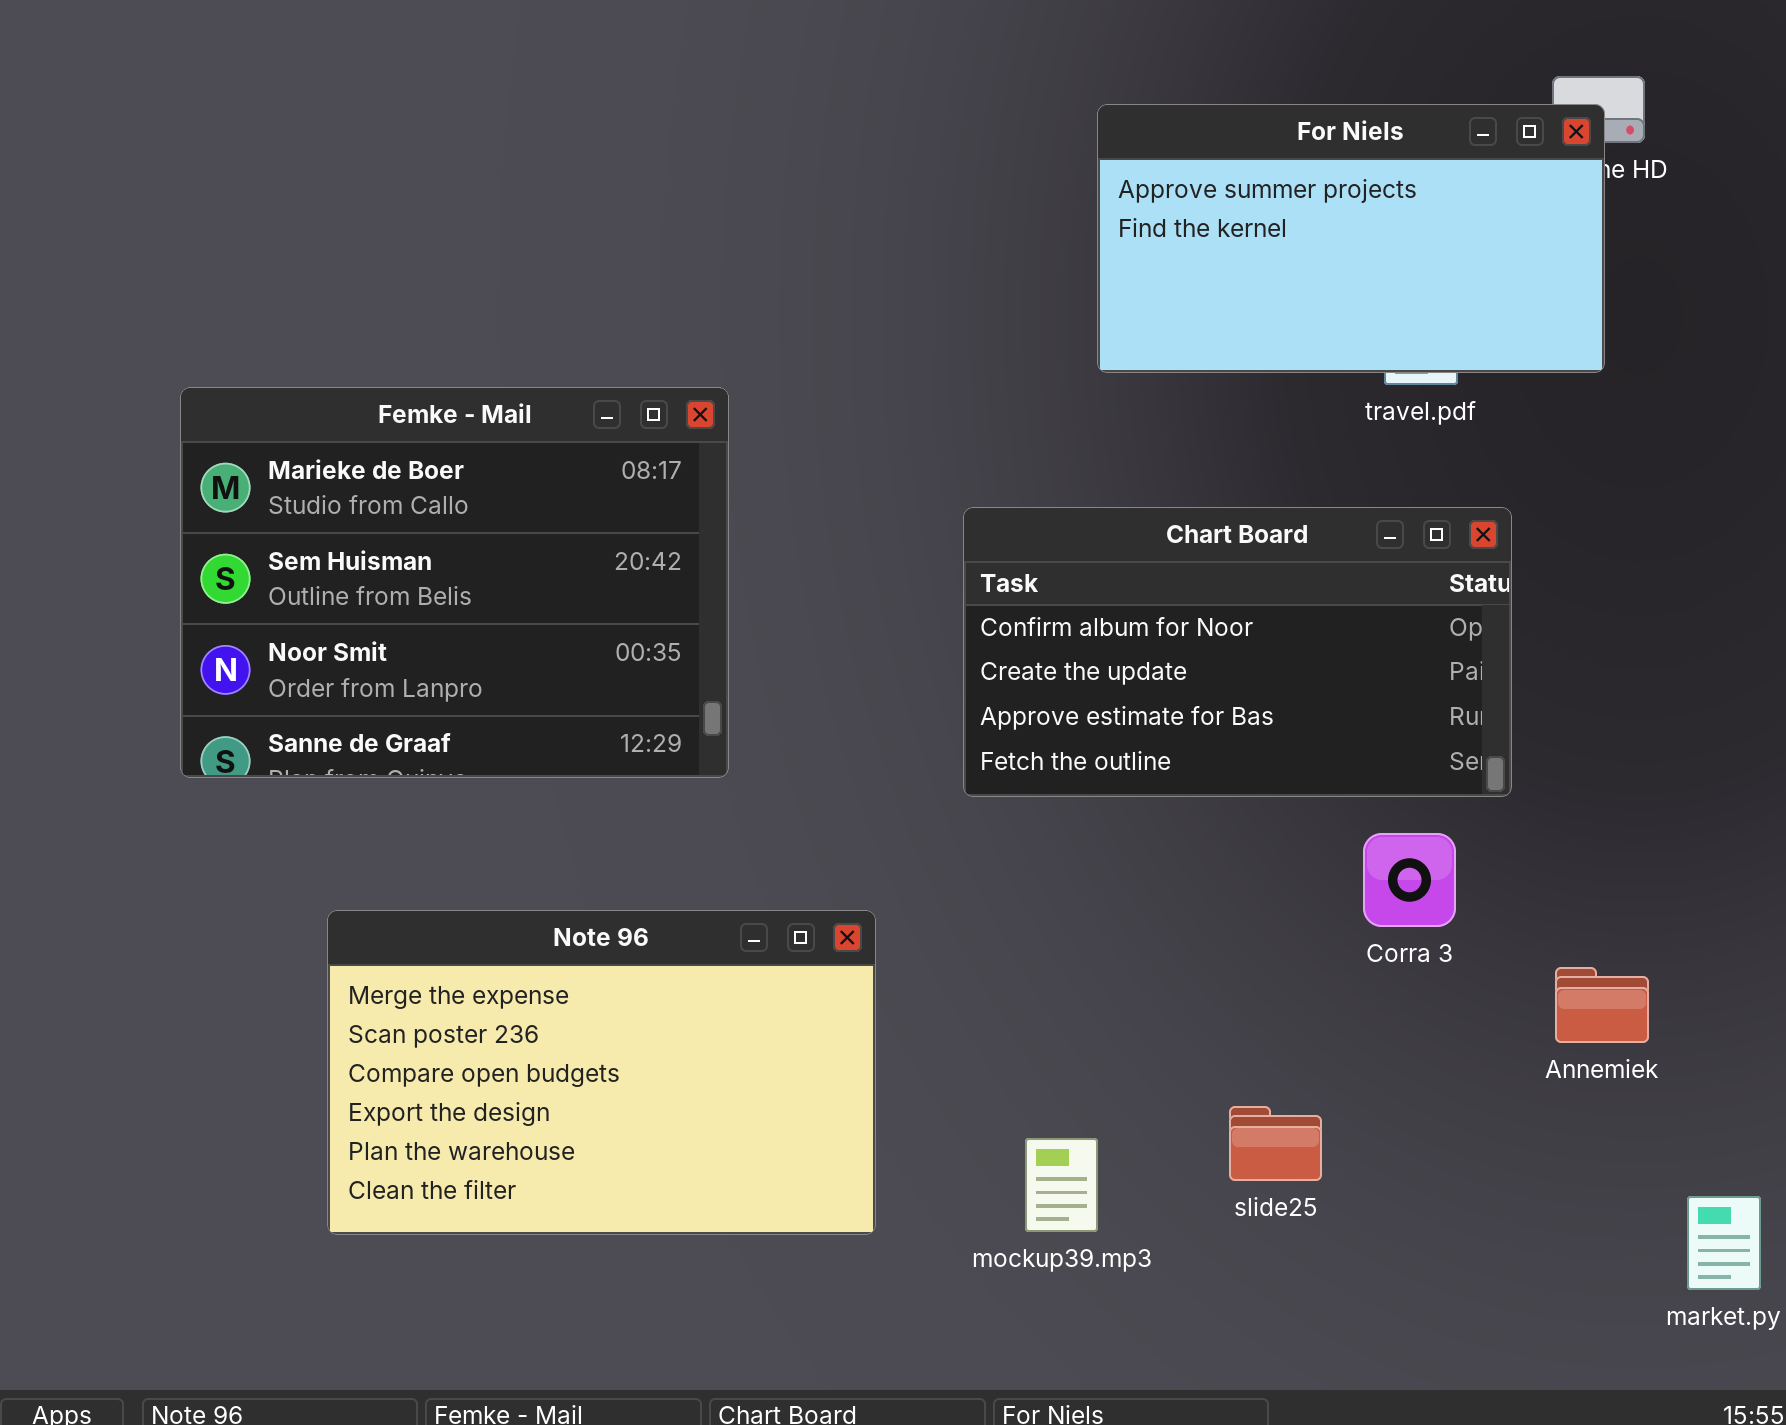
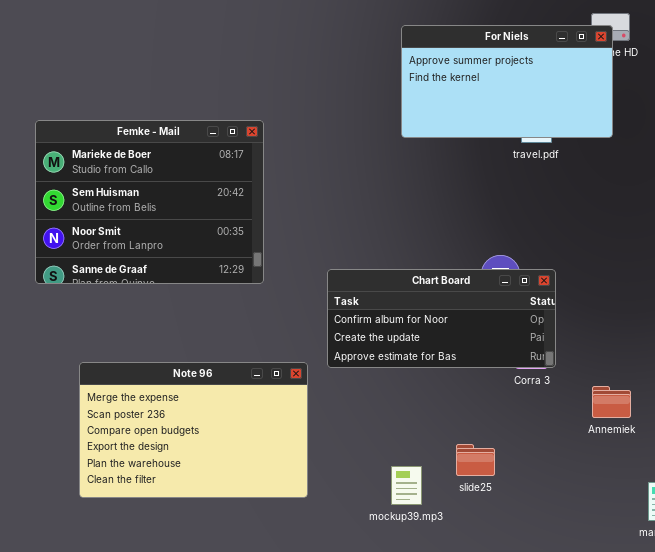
Femke - Mail: [180,387,729,778] -> [35,120,264,284], moved
Chart Board: [963,507,1512,797] -> [327,269,556,368], moved, resized
mockup39.mp3: [1025,1138,1098,1232] -> [391,466,422,505], moved

